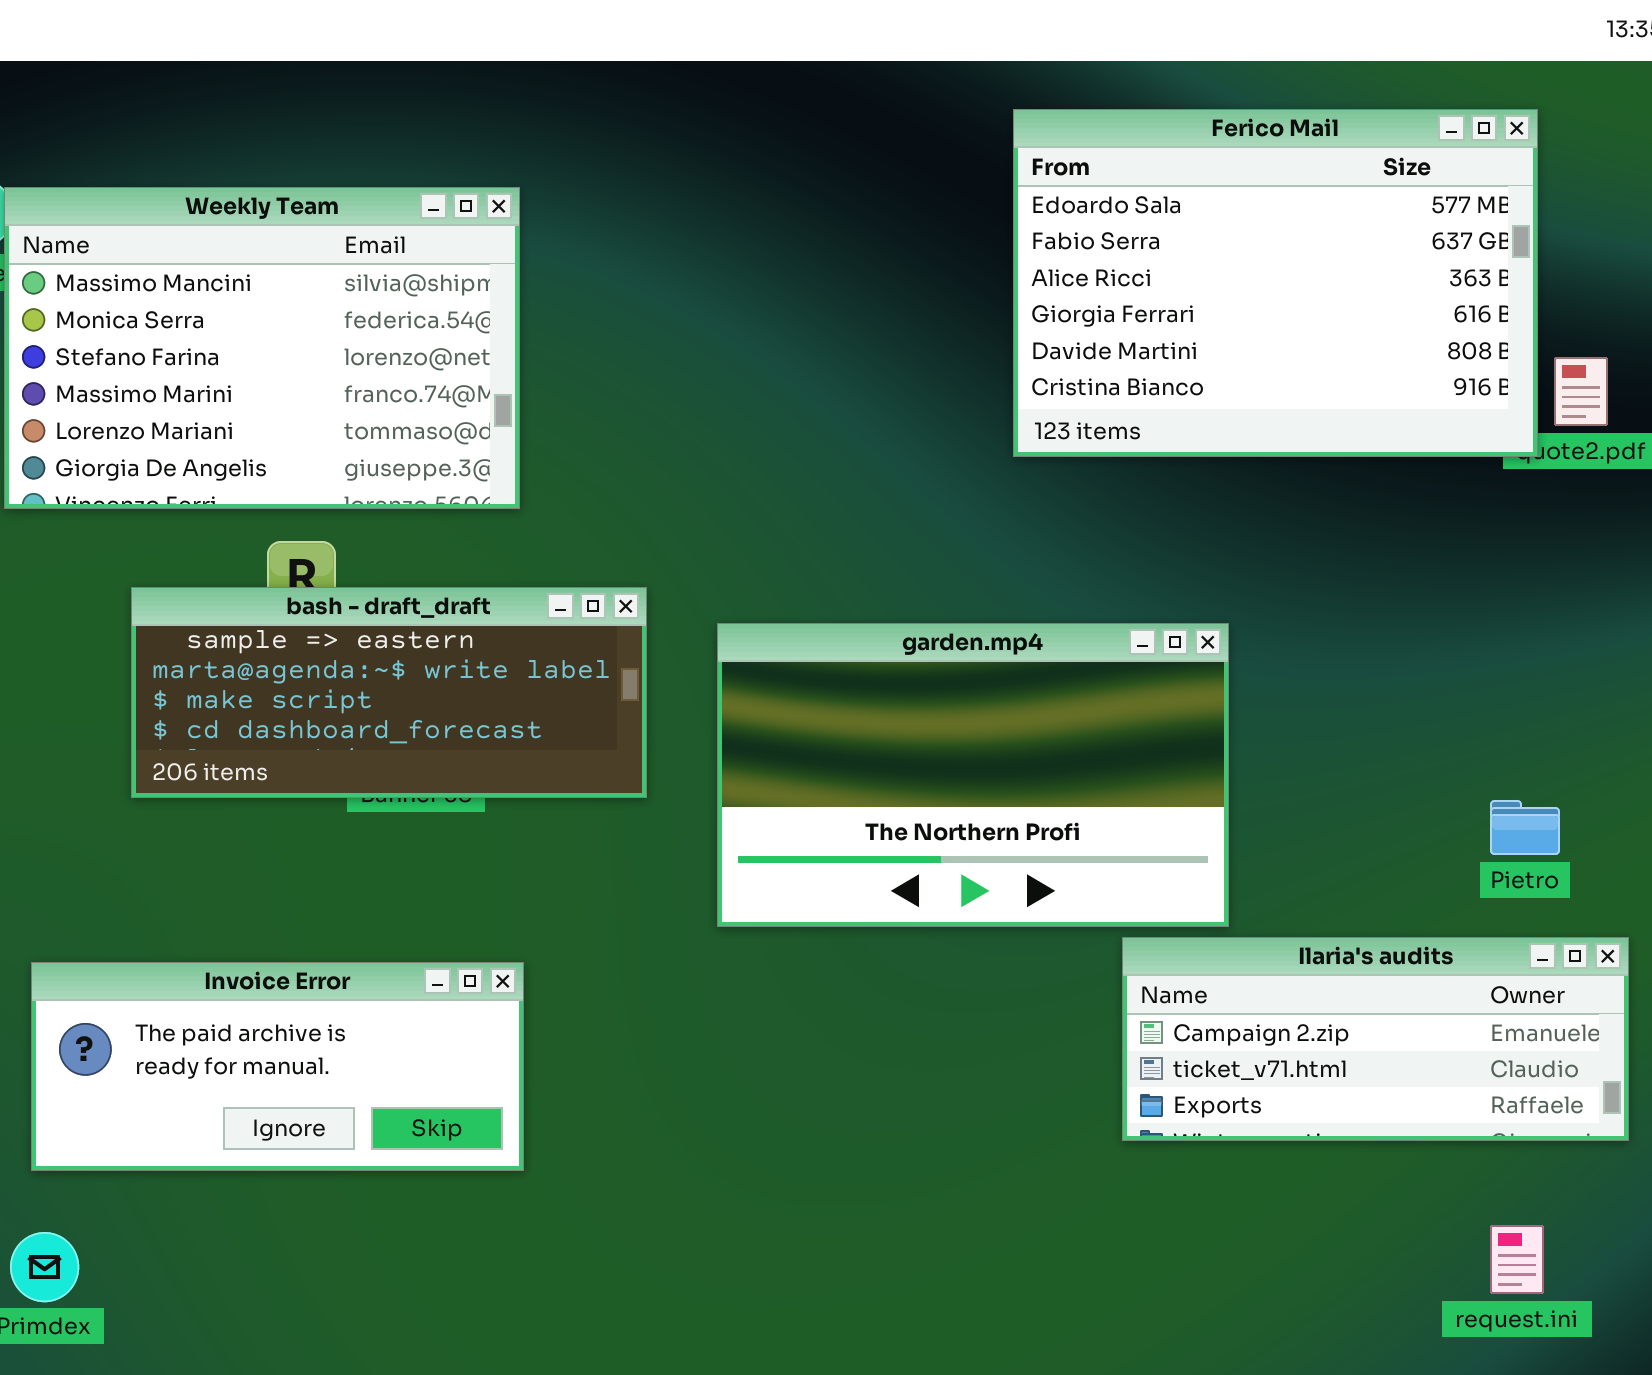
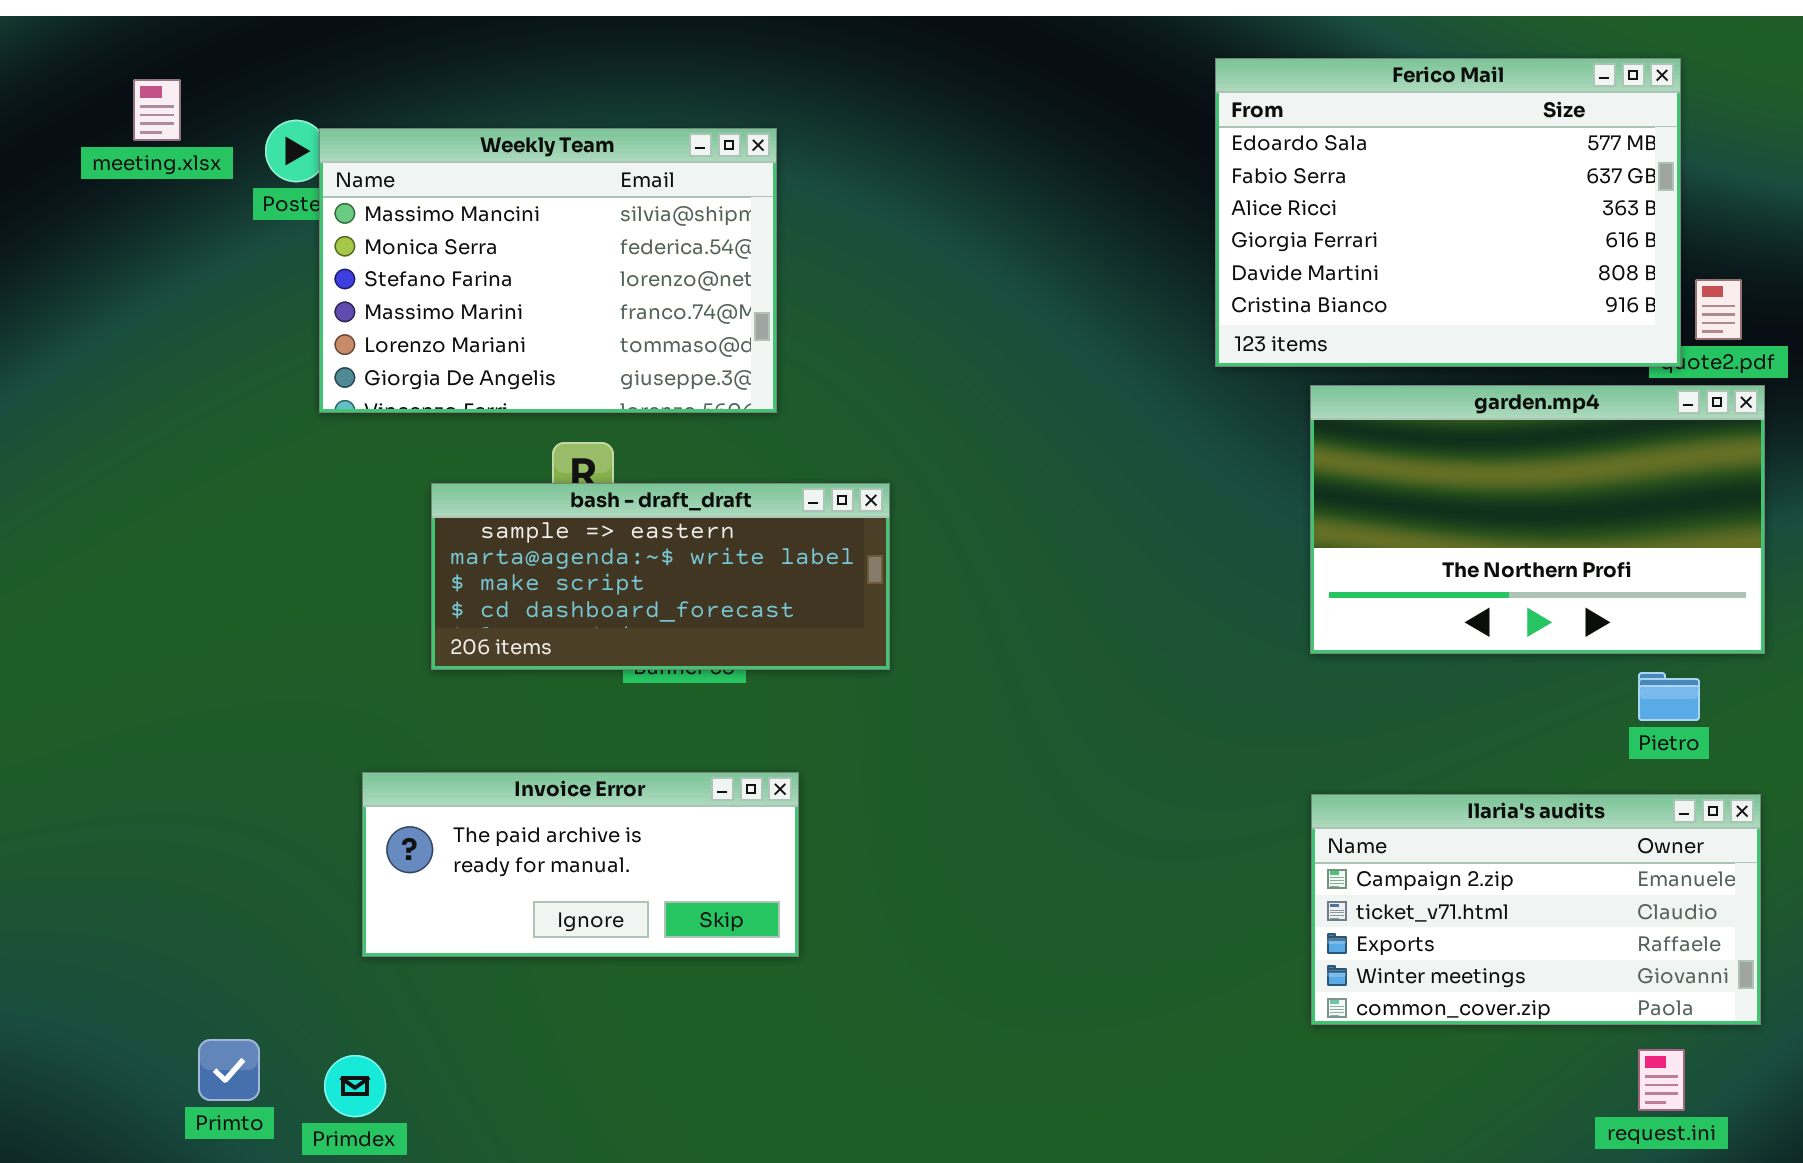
garden.mp4: [717,623,1229,927] -> [1310,385,1765,654], moved
Ilaria's audits: [1122,937,1629,1141] -> [1311,794,1761,1025], resized
Invoice Error: [31,962,524,1171] -> [362,772,799,957], moved

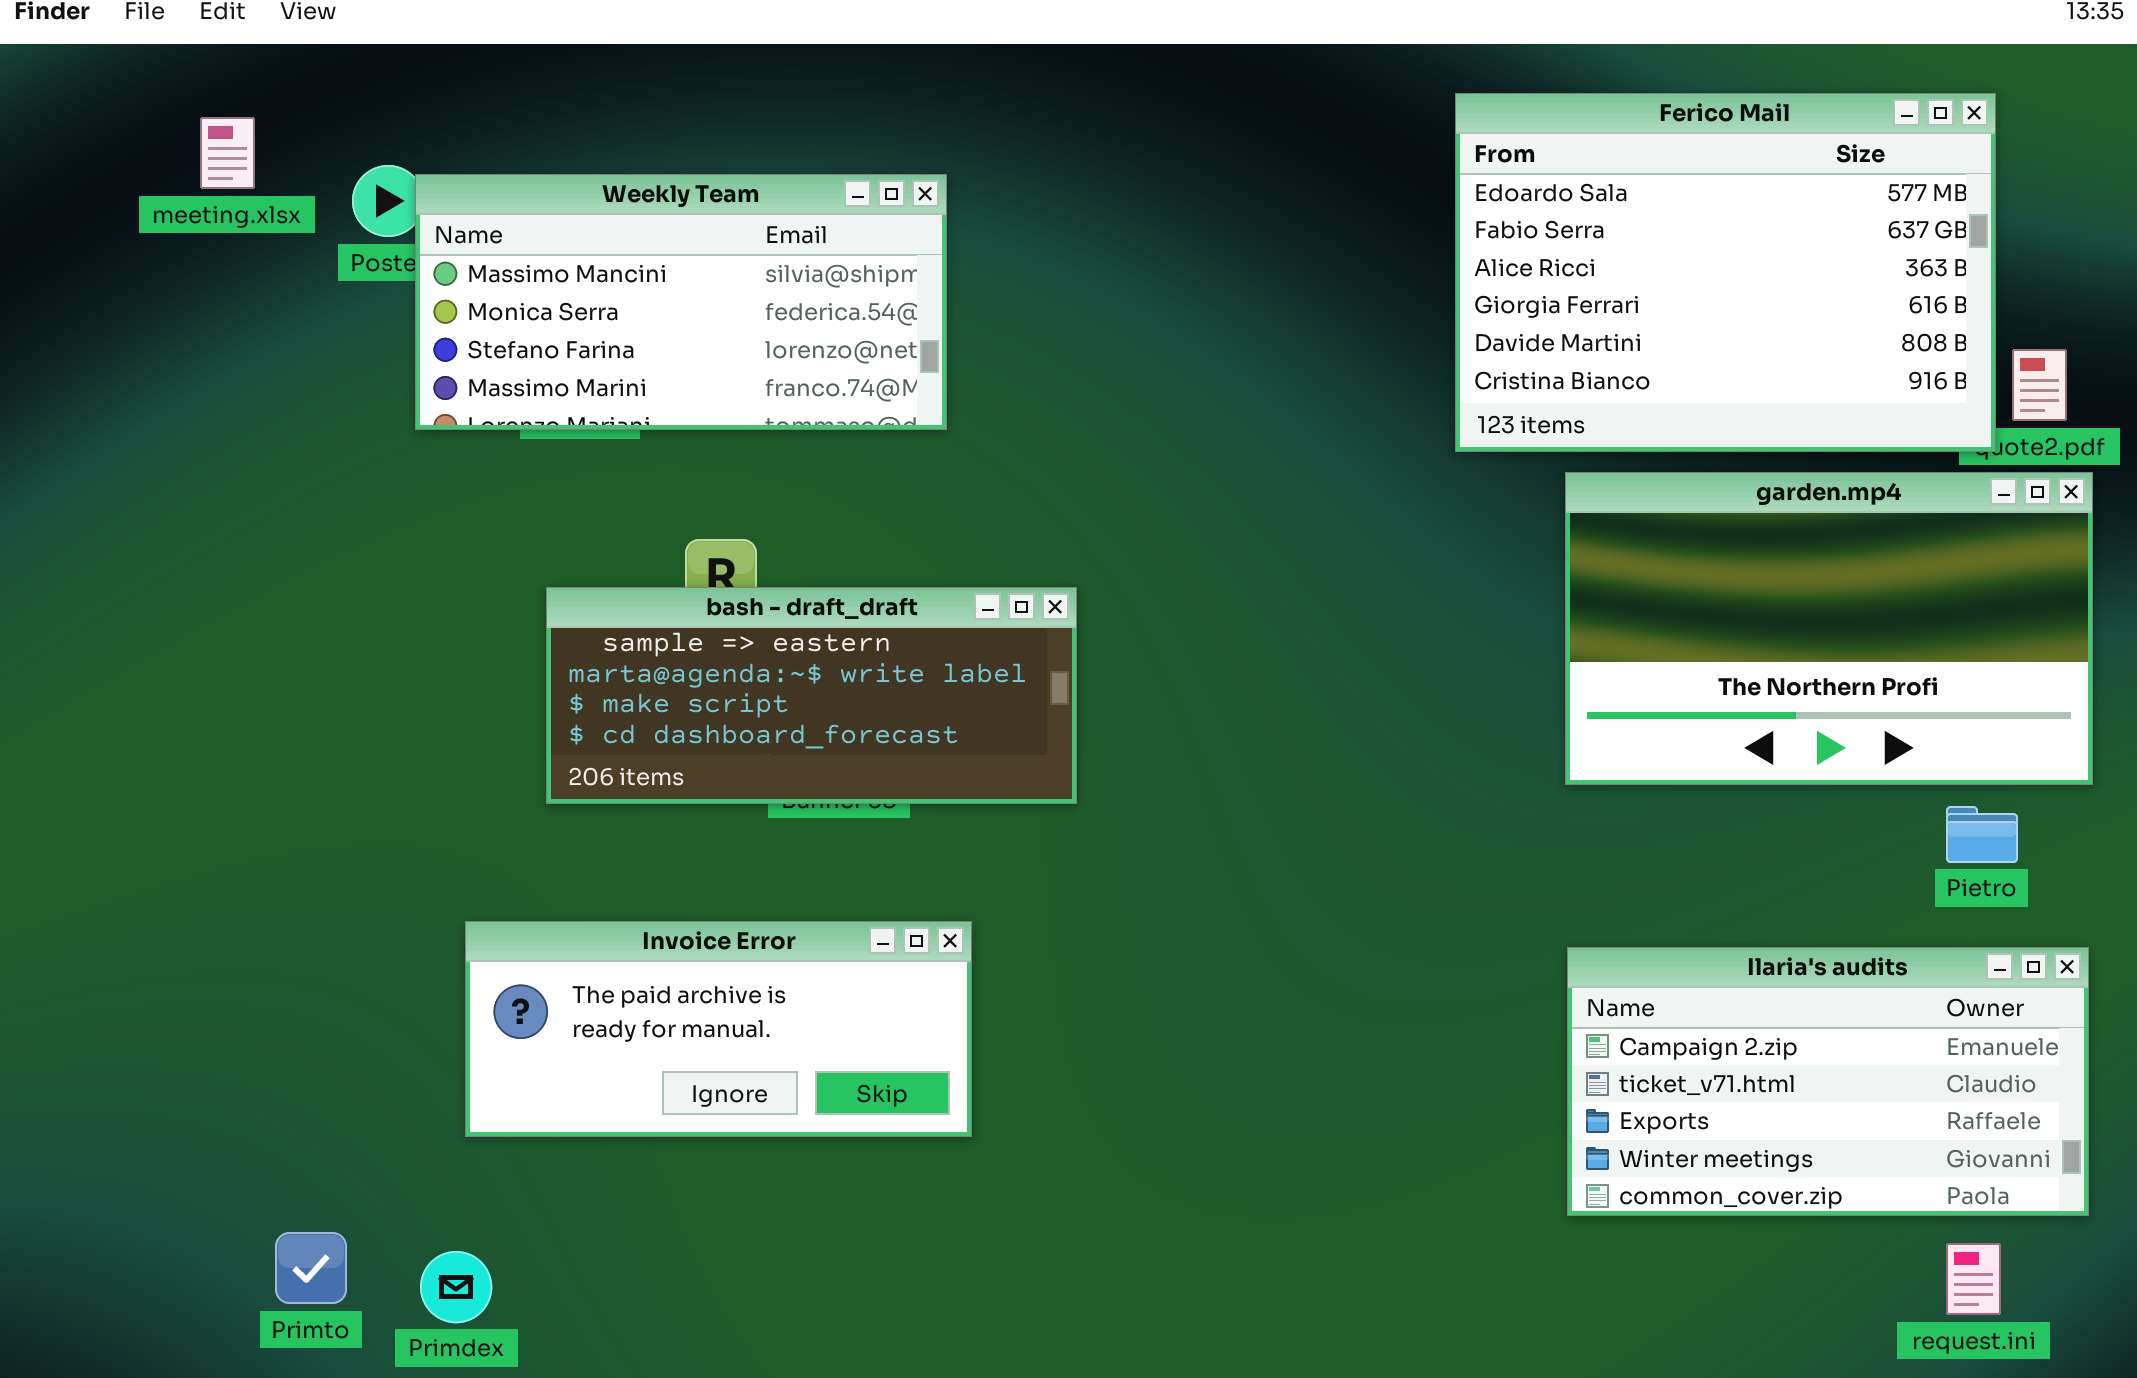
Weekly Team: [319,128,777,413] -> [415,174,947,430], resized

